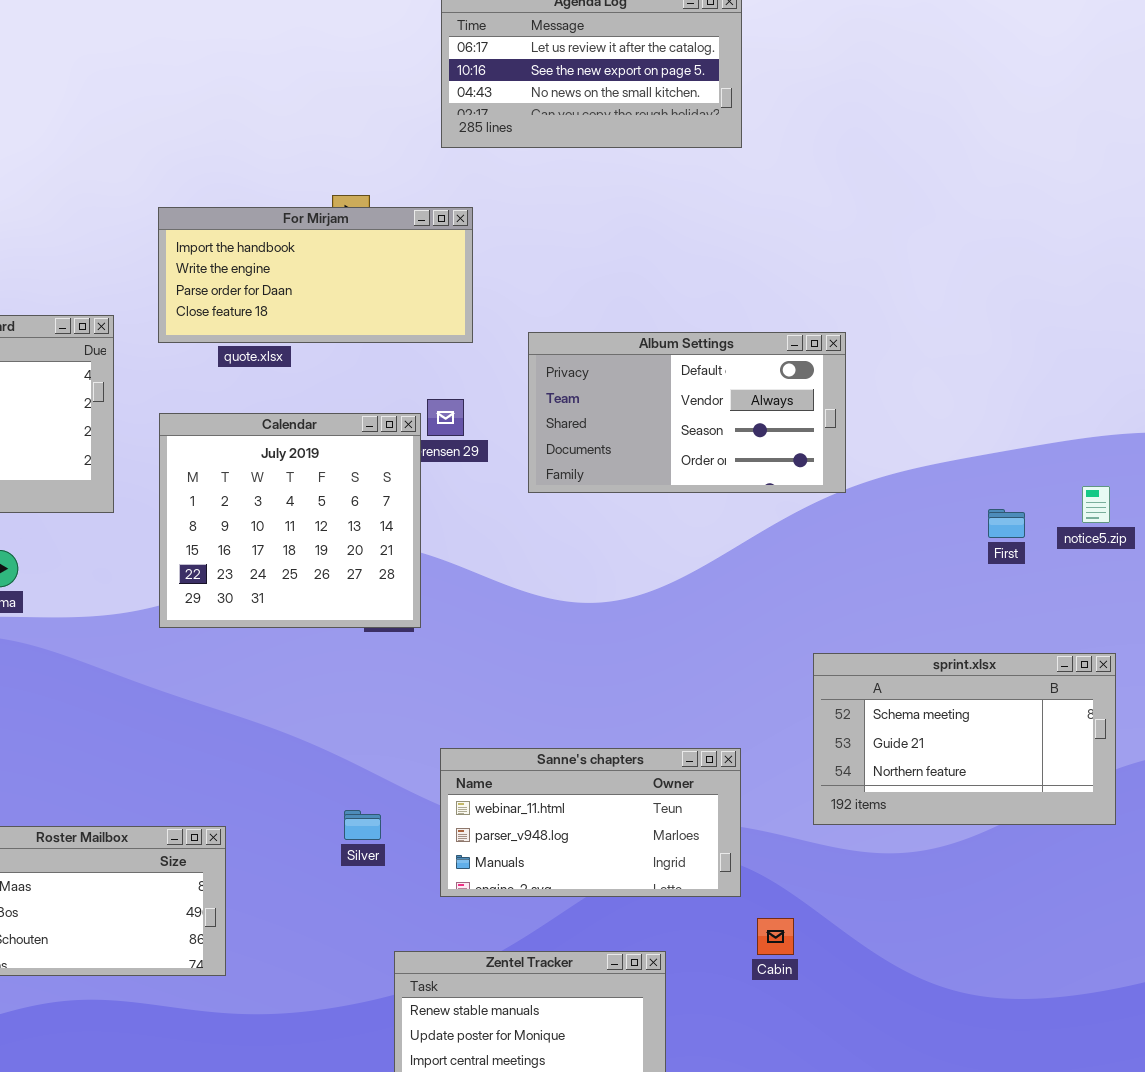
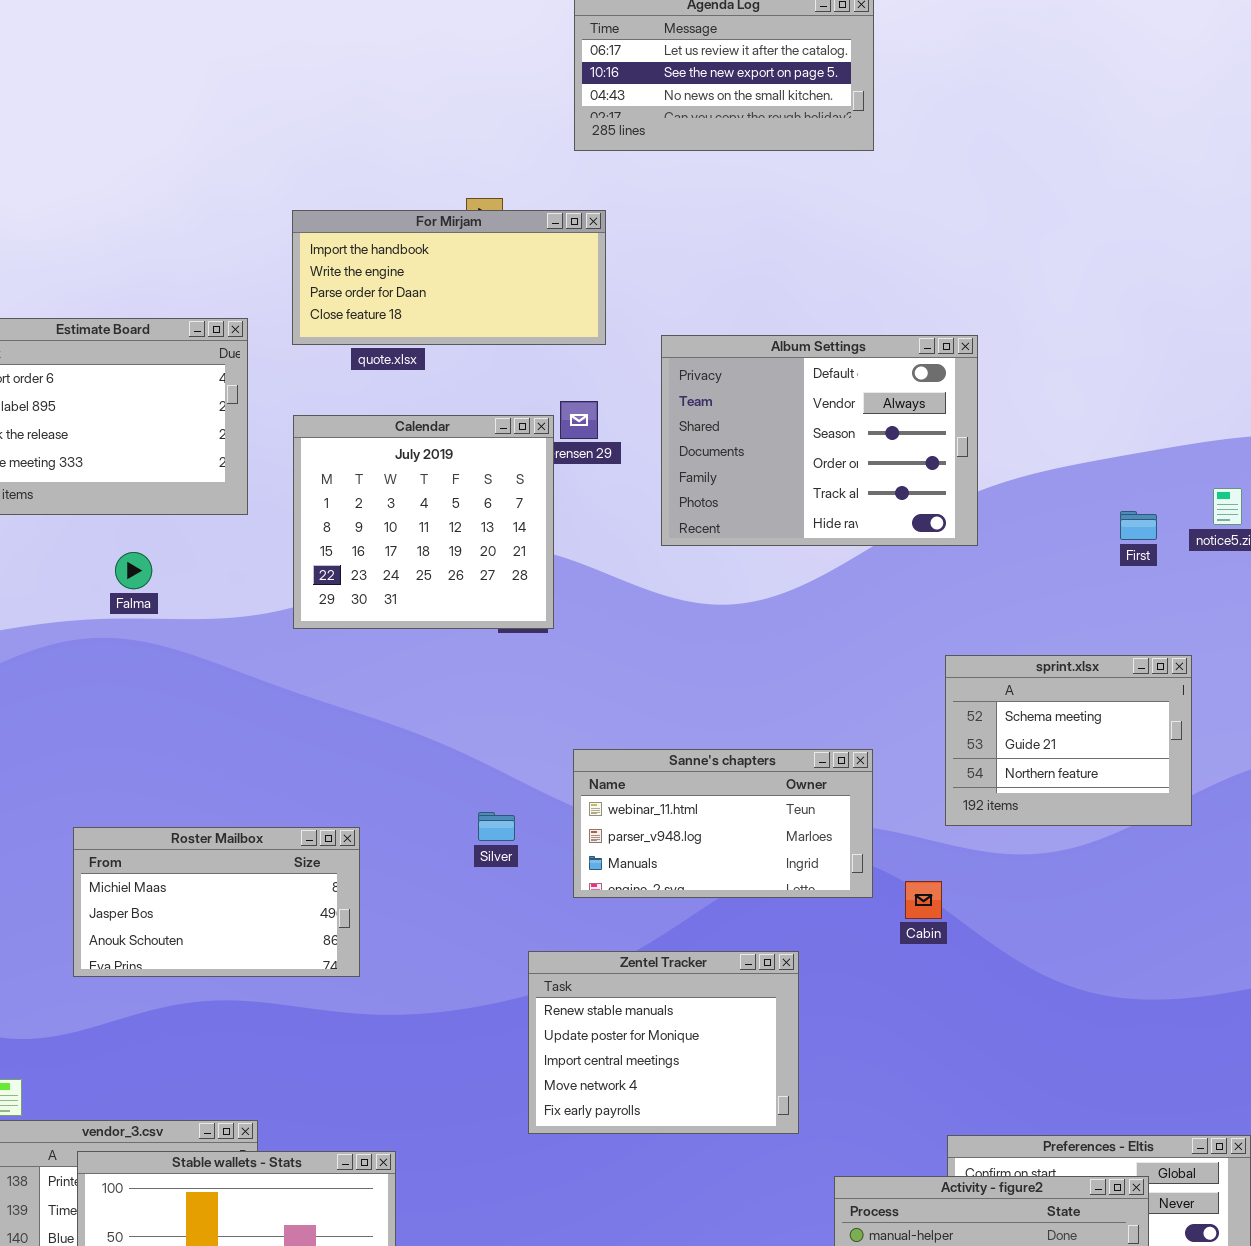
Album Settings: [528,332,846,493] -> [661,335,978,546], resized
sprint.xlsx: [813,653,1116,825] -> [945,655,1192,826], resized
Cabin: [757,918,794,955] -> [905,881,942,919], moved

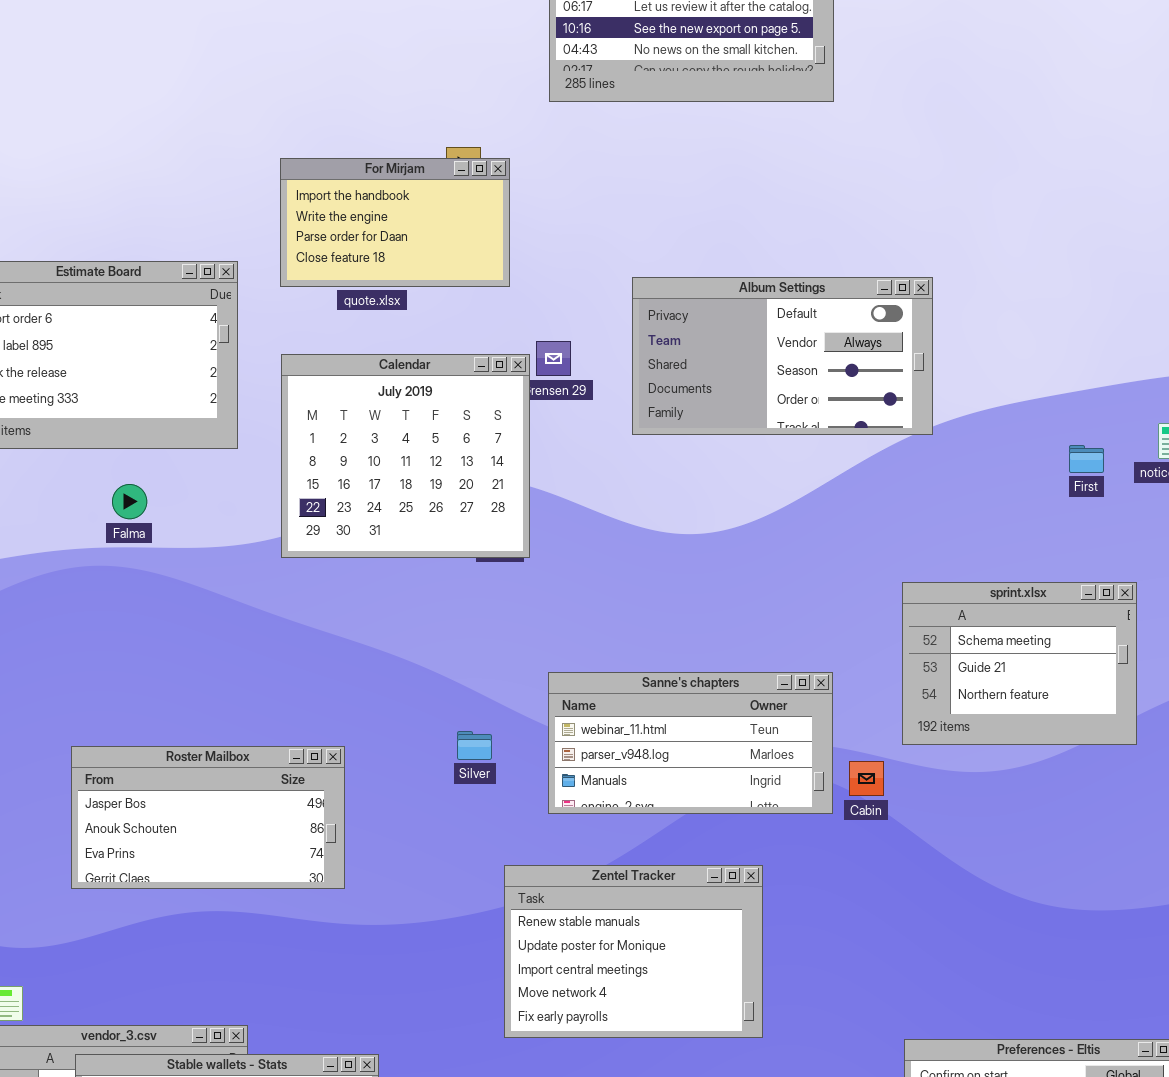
For Mirjam: [292,210,606,345] -> [280,158,510,287], resized
Album Settings: [661,335,978,546] -> [632,277,933,435], resized
Roster Mailbox: [73,827,360,977] -> [71,746,345,889], scrolled down 1 row
Cabin: [905,881,942,919] -> [849,761,884,796], moved

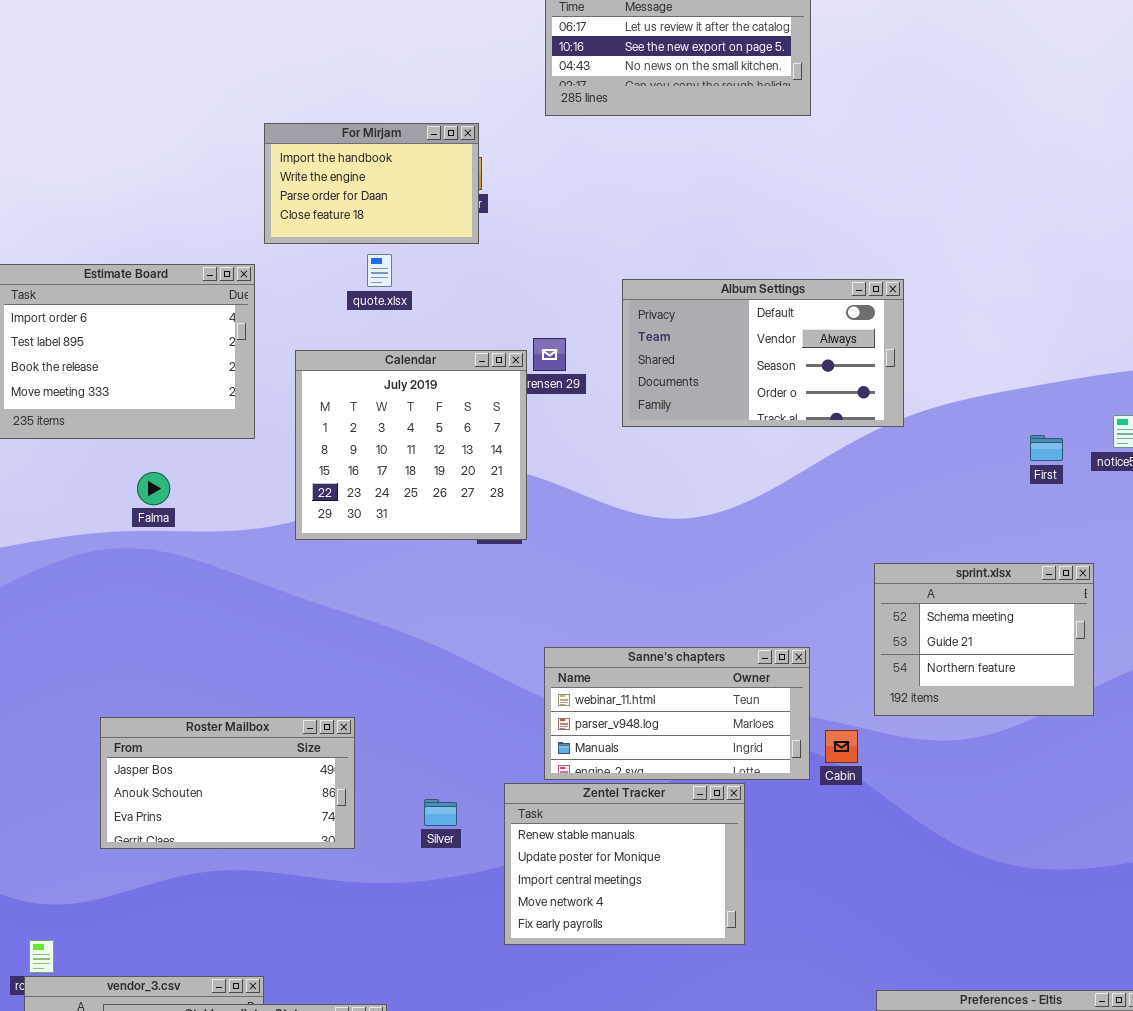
For Mirjam: [280,158,510,287] -> [264,123,479,244], moved
Silver: [457,731,492,760] -> [424,799,457,826], moved
Zentel Tracker: [504,865,763,1038] -> [504,783,745,945], moved

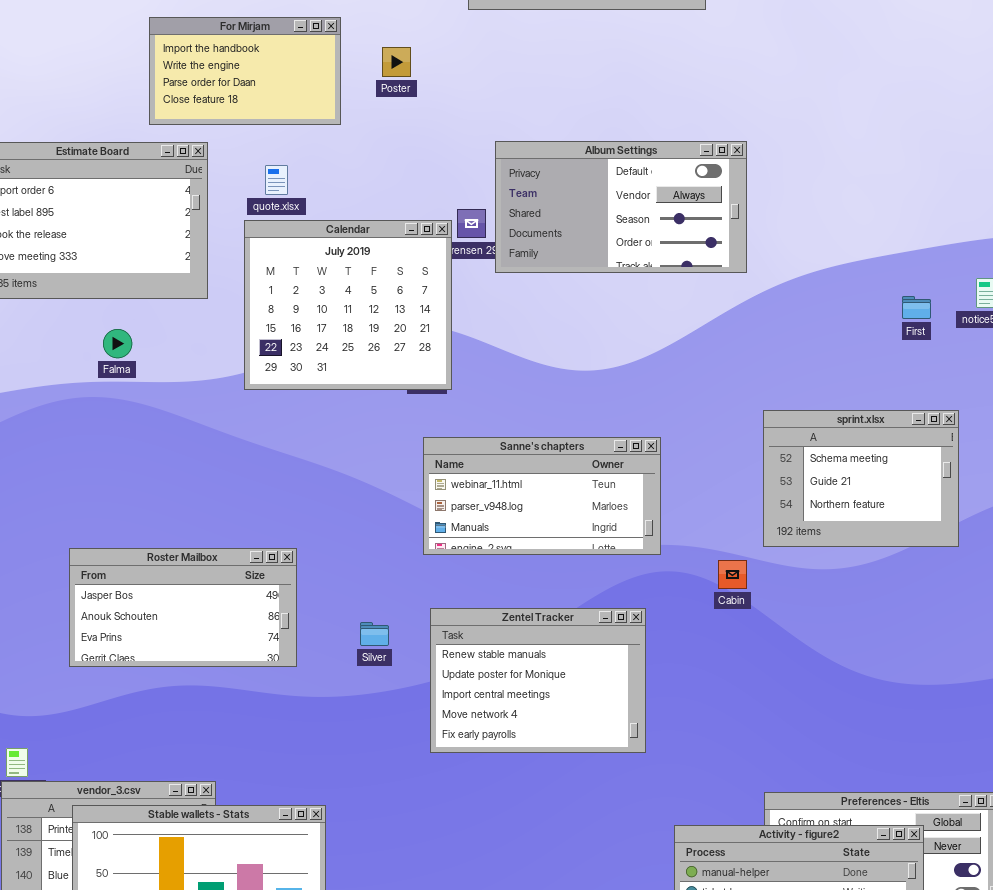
For Mirjam: [264,123,479,244] -> [149,17,341,125], moved
quote.xlsx: [367,254,392,287] -> [265,165,288,195], moved
Album Settings: [622,279,904,427] -> [495,141,747,273], moved
Sanne's chapters: [544,647,810,780] -> [423,437,661,555], moved

